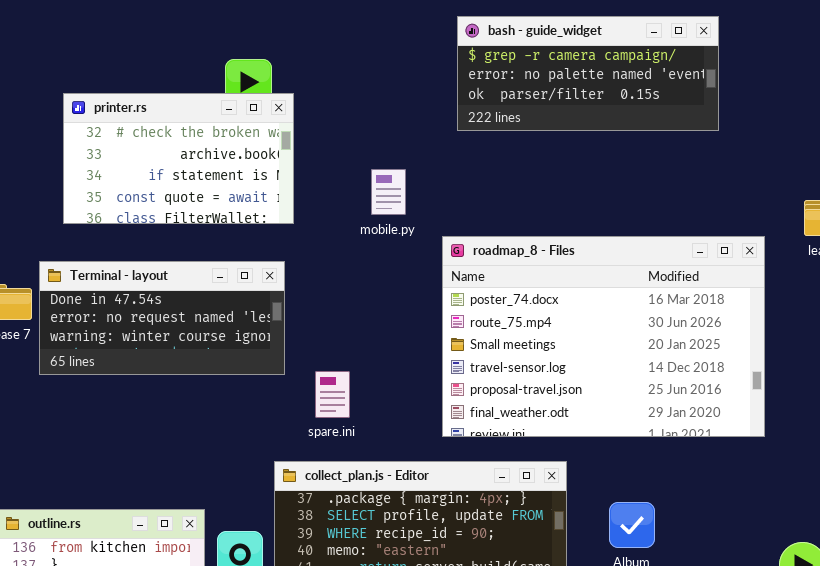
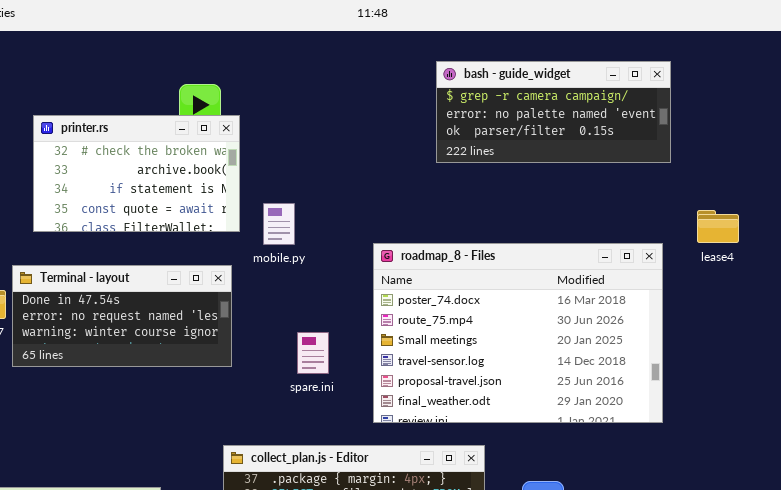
bash - guide_widget: [457,16,719,131] -> [436,61,671,163], moved
mobile.py: [371,169,406,215] -> [263,203,295,245], moved
spare.ini: [315,371,350,418] -> [297,332,329,374], moved

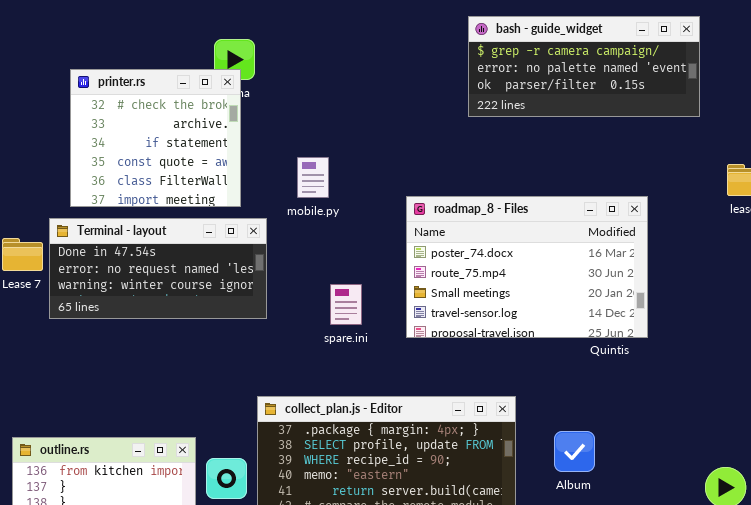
printer.rs: [33,115,240,232] -> [70,69,241,207], resized
roadmap_8 - Files: [373,243,663,423] -> [406,196,648,338], resized

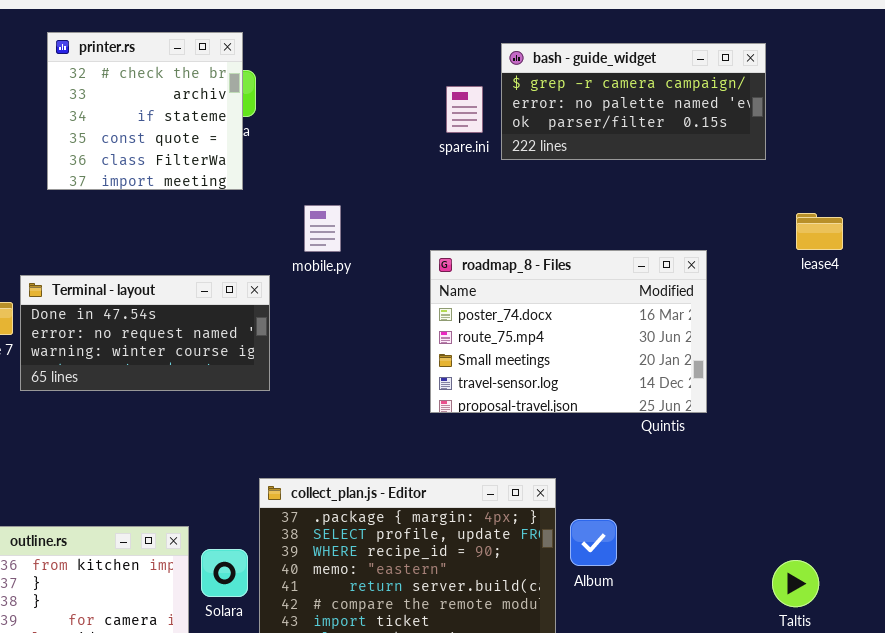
printer.rs: [70,69,241,207] -> [47,32,243,190], moved
spare.ini: [330,284,362,325] -> [446,86,483,133], moved
Album: [554,431,595,472] -> [570,519,617,566], moved

